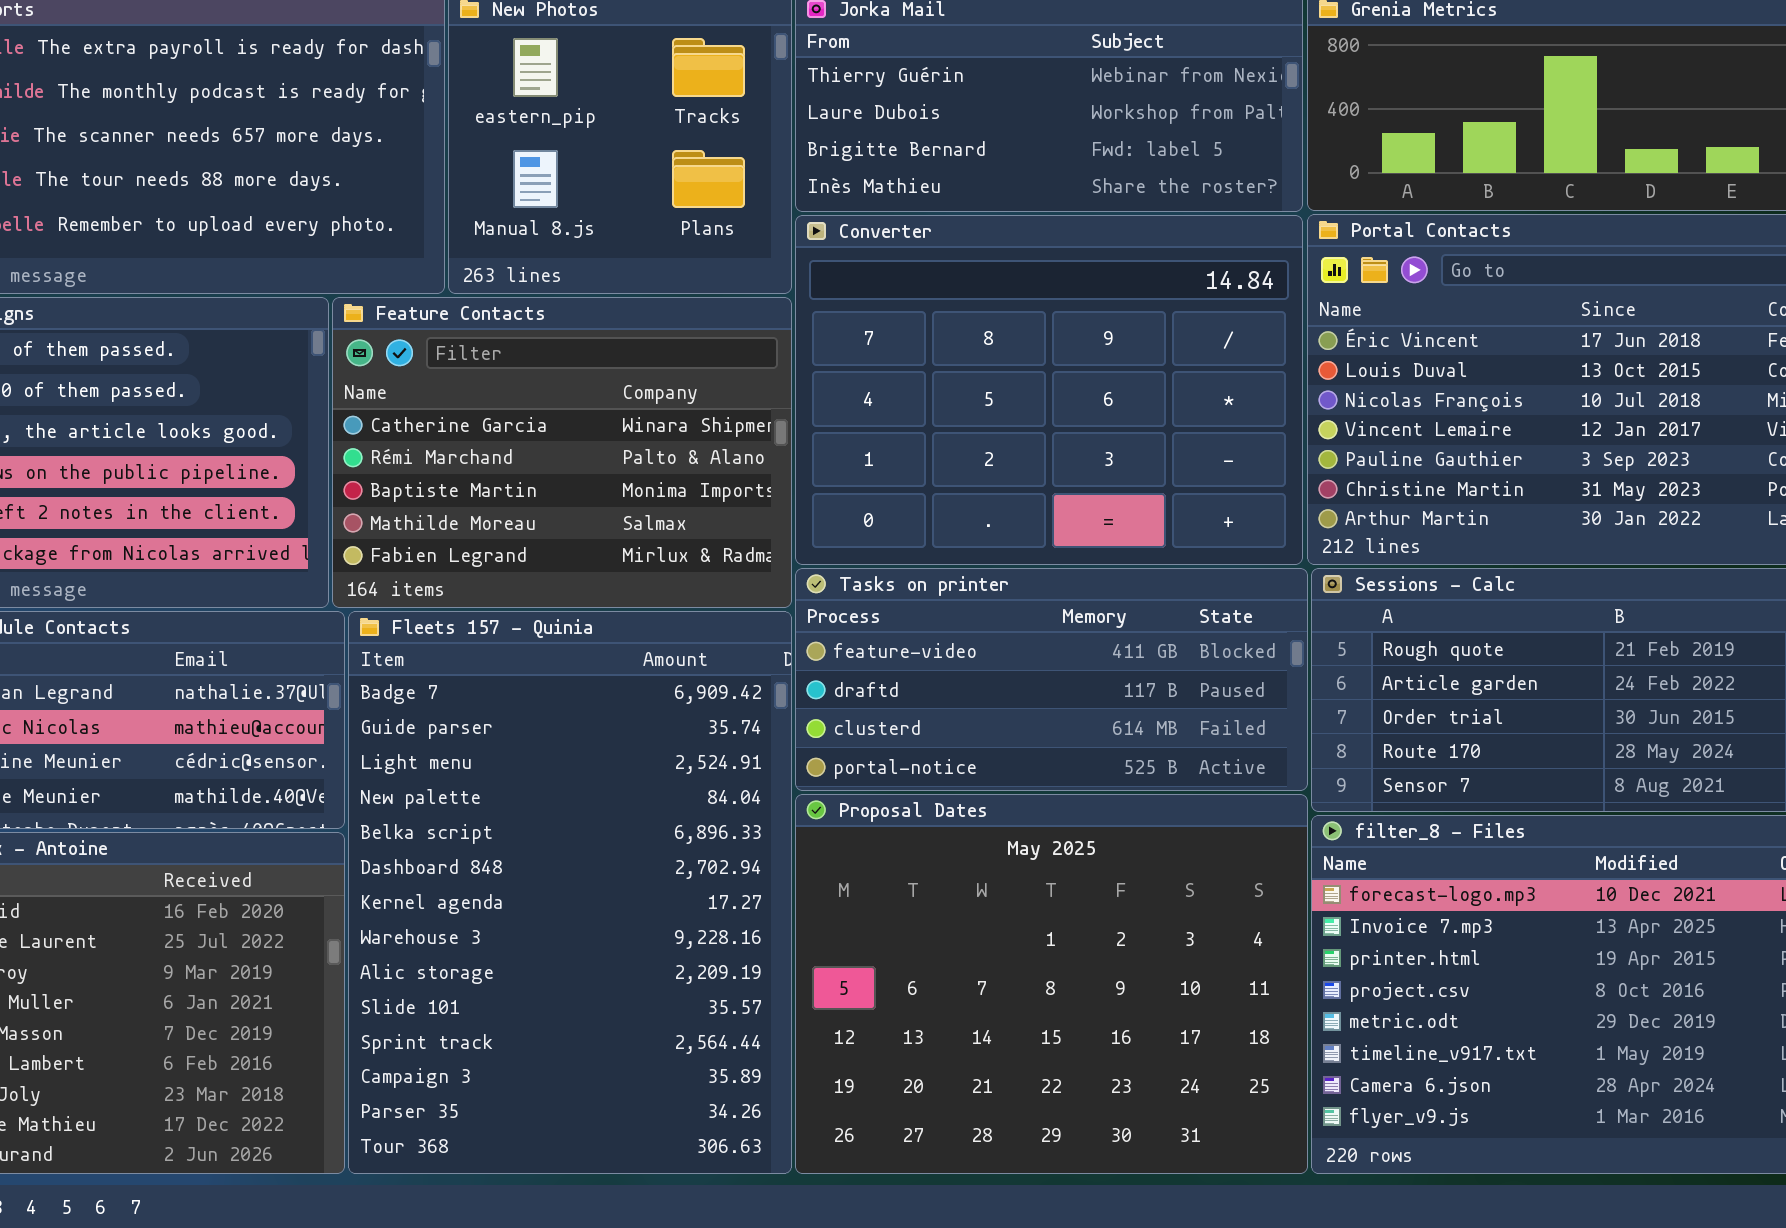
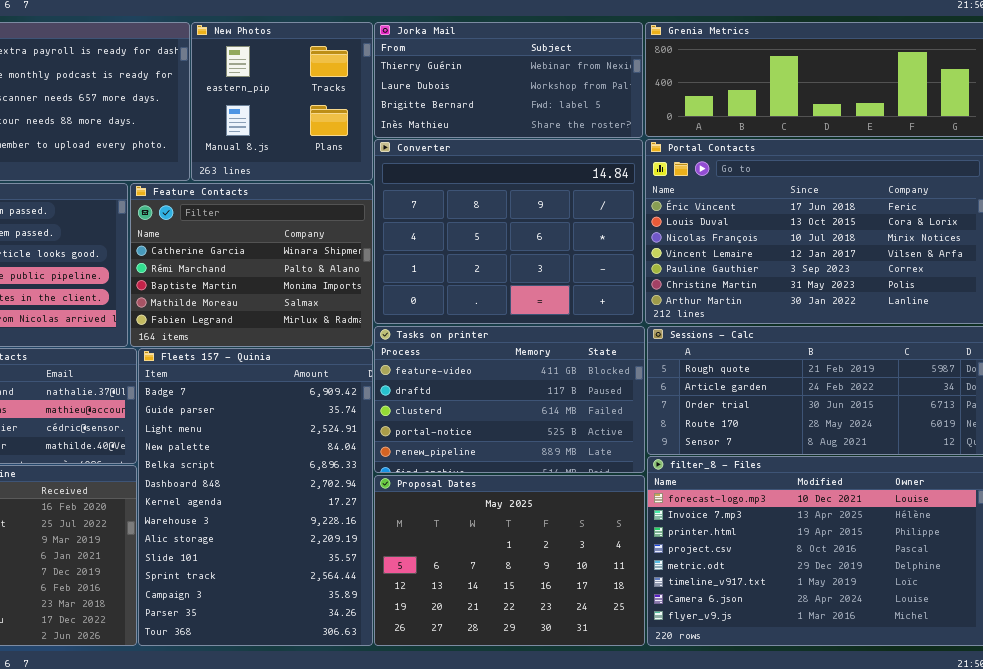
Tasks on printer: [795,568,1308,791] -> [374,326,645,473], resized
Proposal Dates: [795,794,1308,1174] -> [374,475,645,646], resized

